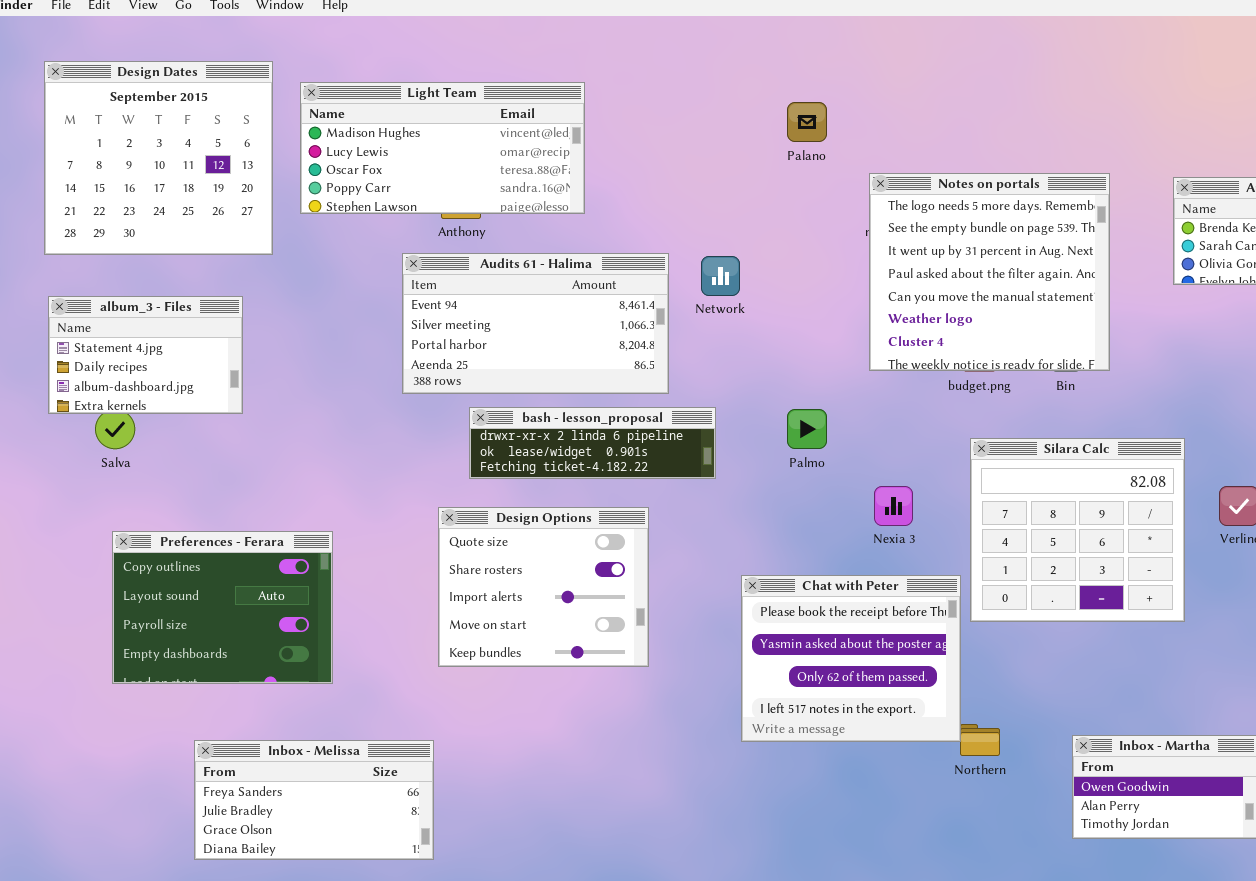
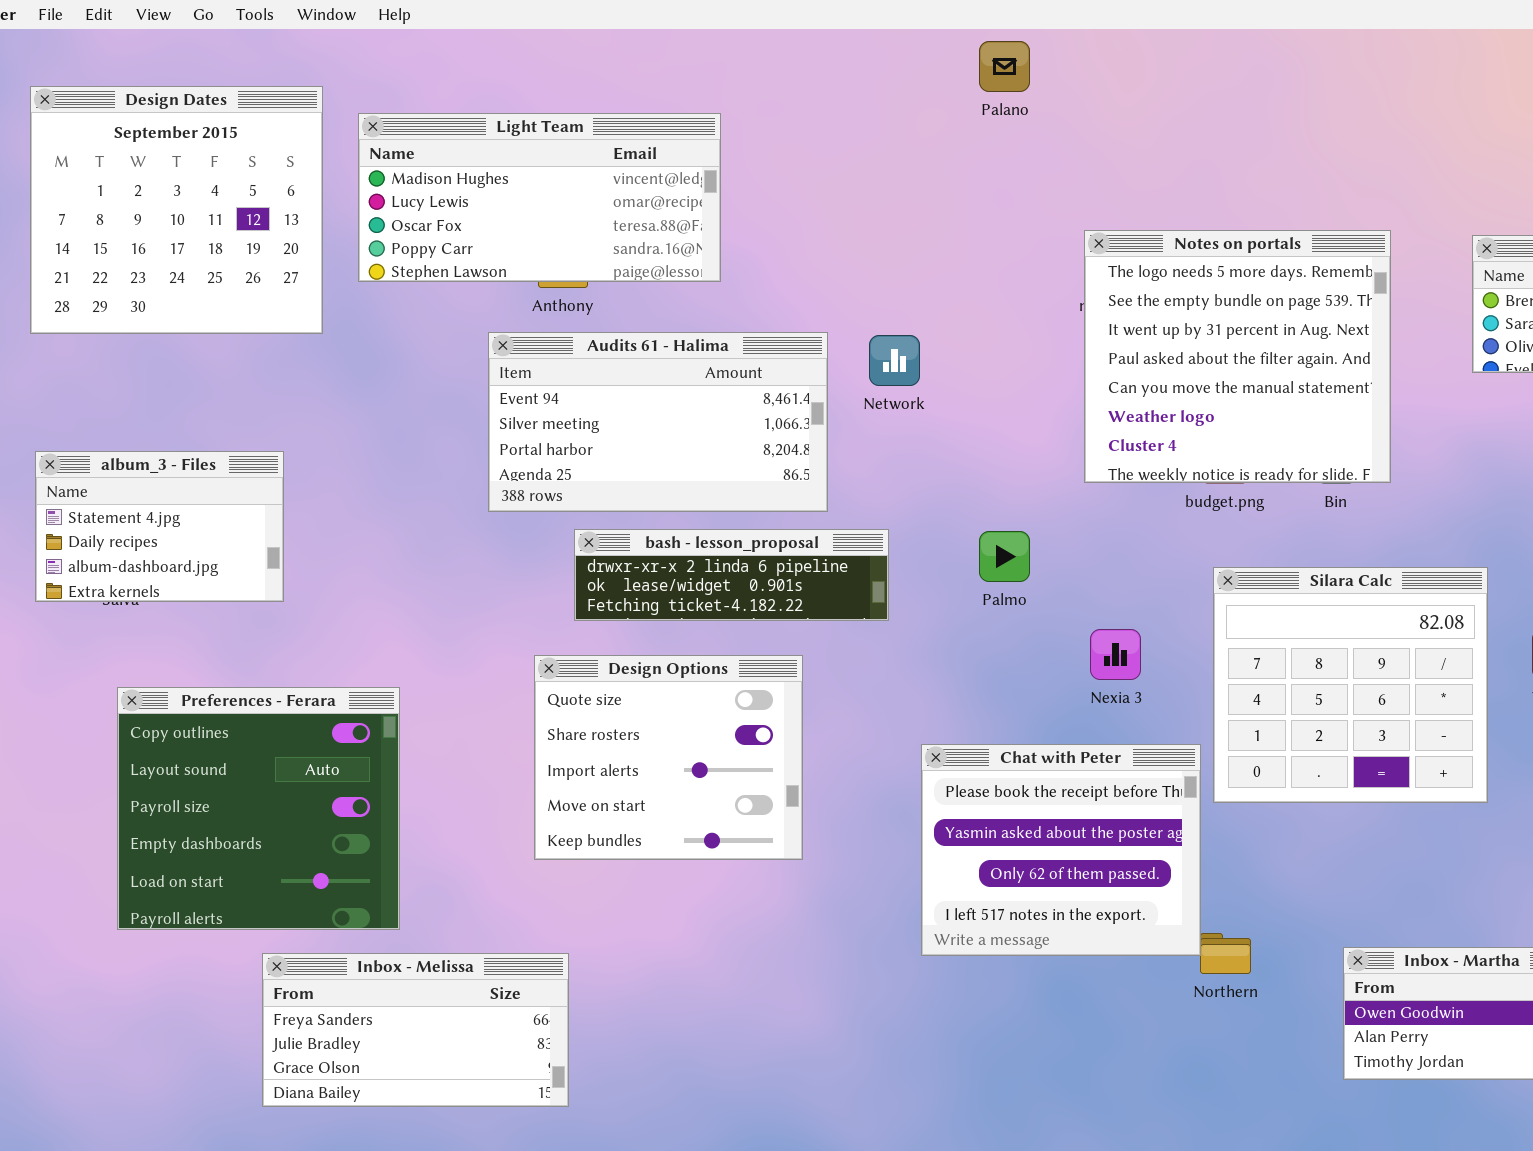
Palano: [787,102,827,142] -> [979,41,1030,92], moved
album_3 - Files: [48,296,243,414] -> [35,451,284,602], moved
Preferences - Ferara: [112,531,333,684] -> [117,687,400,930], resized
Inbox - Melissa: [194,740,434,860] -> [262,953,569,1107], moved

